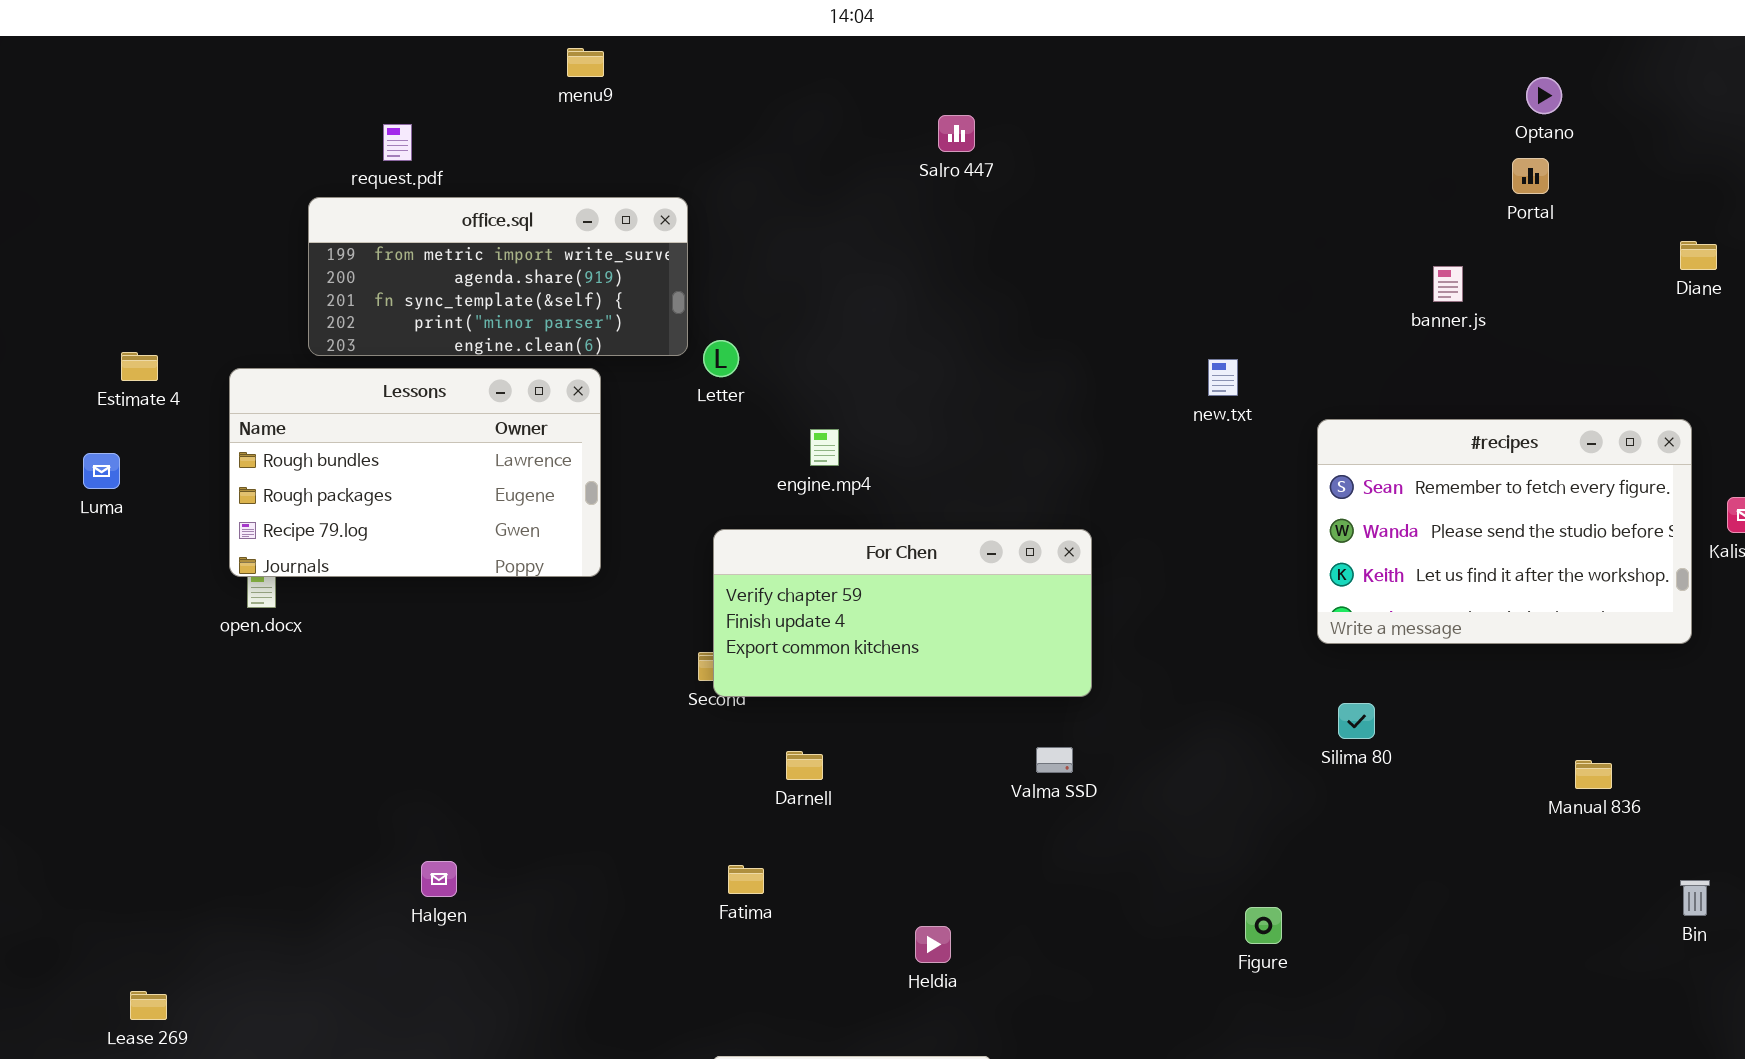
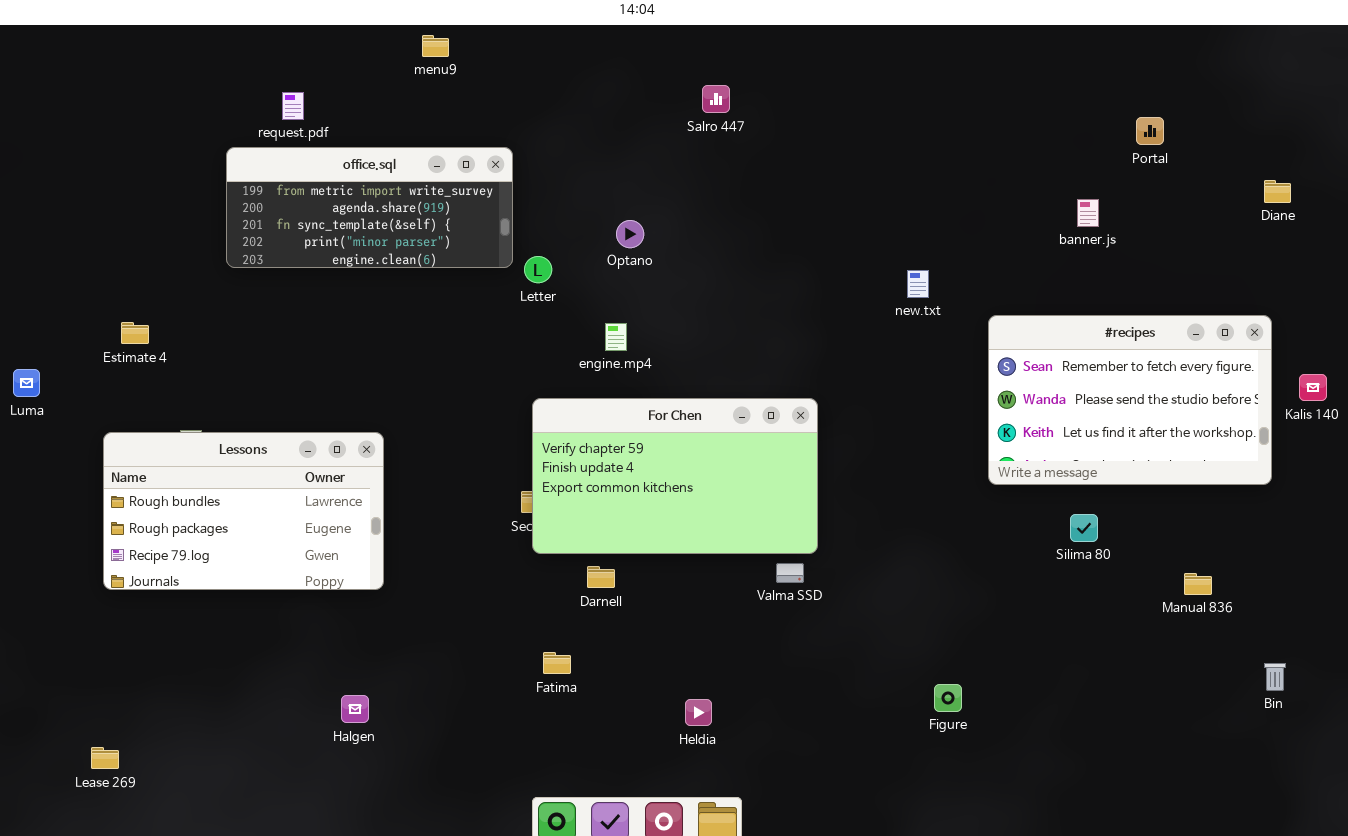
Optano: [1526,77,1562,114] -> [616,220,644,248], moved
Estimate 4: [121,352,158,381] -> [121,322,149,344], moved
Lessons: [229,368,601,577] -> [103,432,384,590], moved
Luma: [83,453,120,489] -> [13,369,40,397], moved
For Chen: [713,529,1092,697] -> [532,398,818,554], resized
Silima 80: [1338,703,1375,739] -> [1070,514,1098,542], moved
Halgen: [421,861,457,897] -> [341,695,369,723], moved

